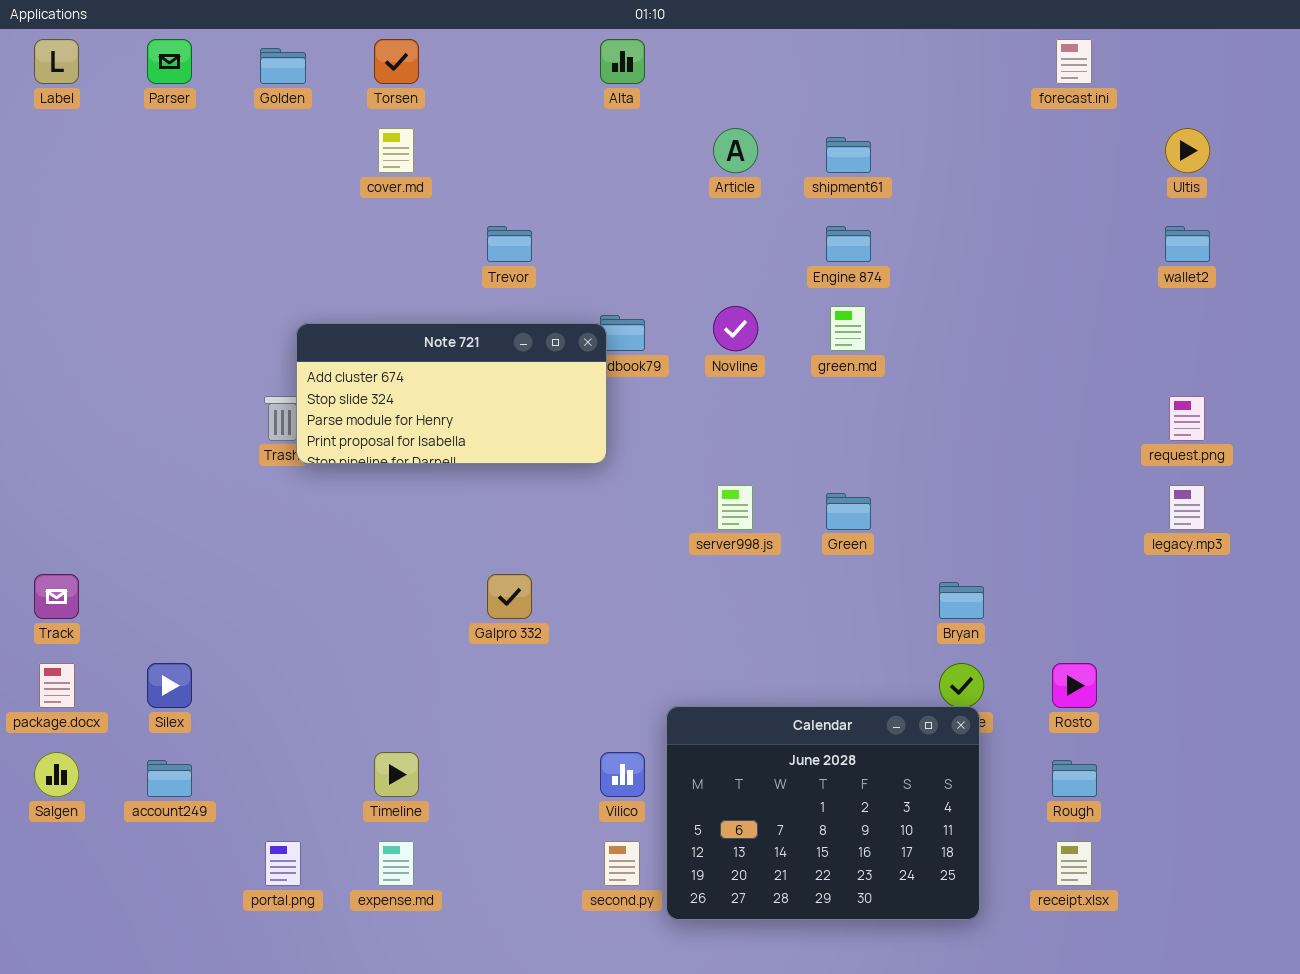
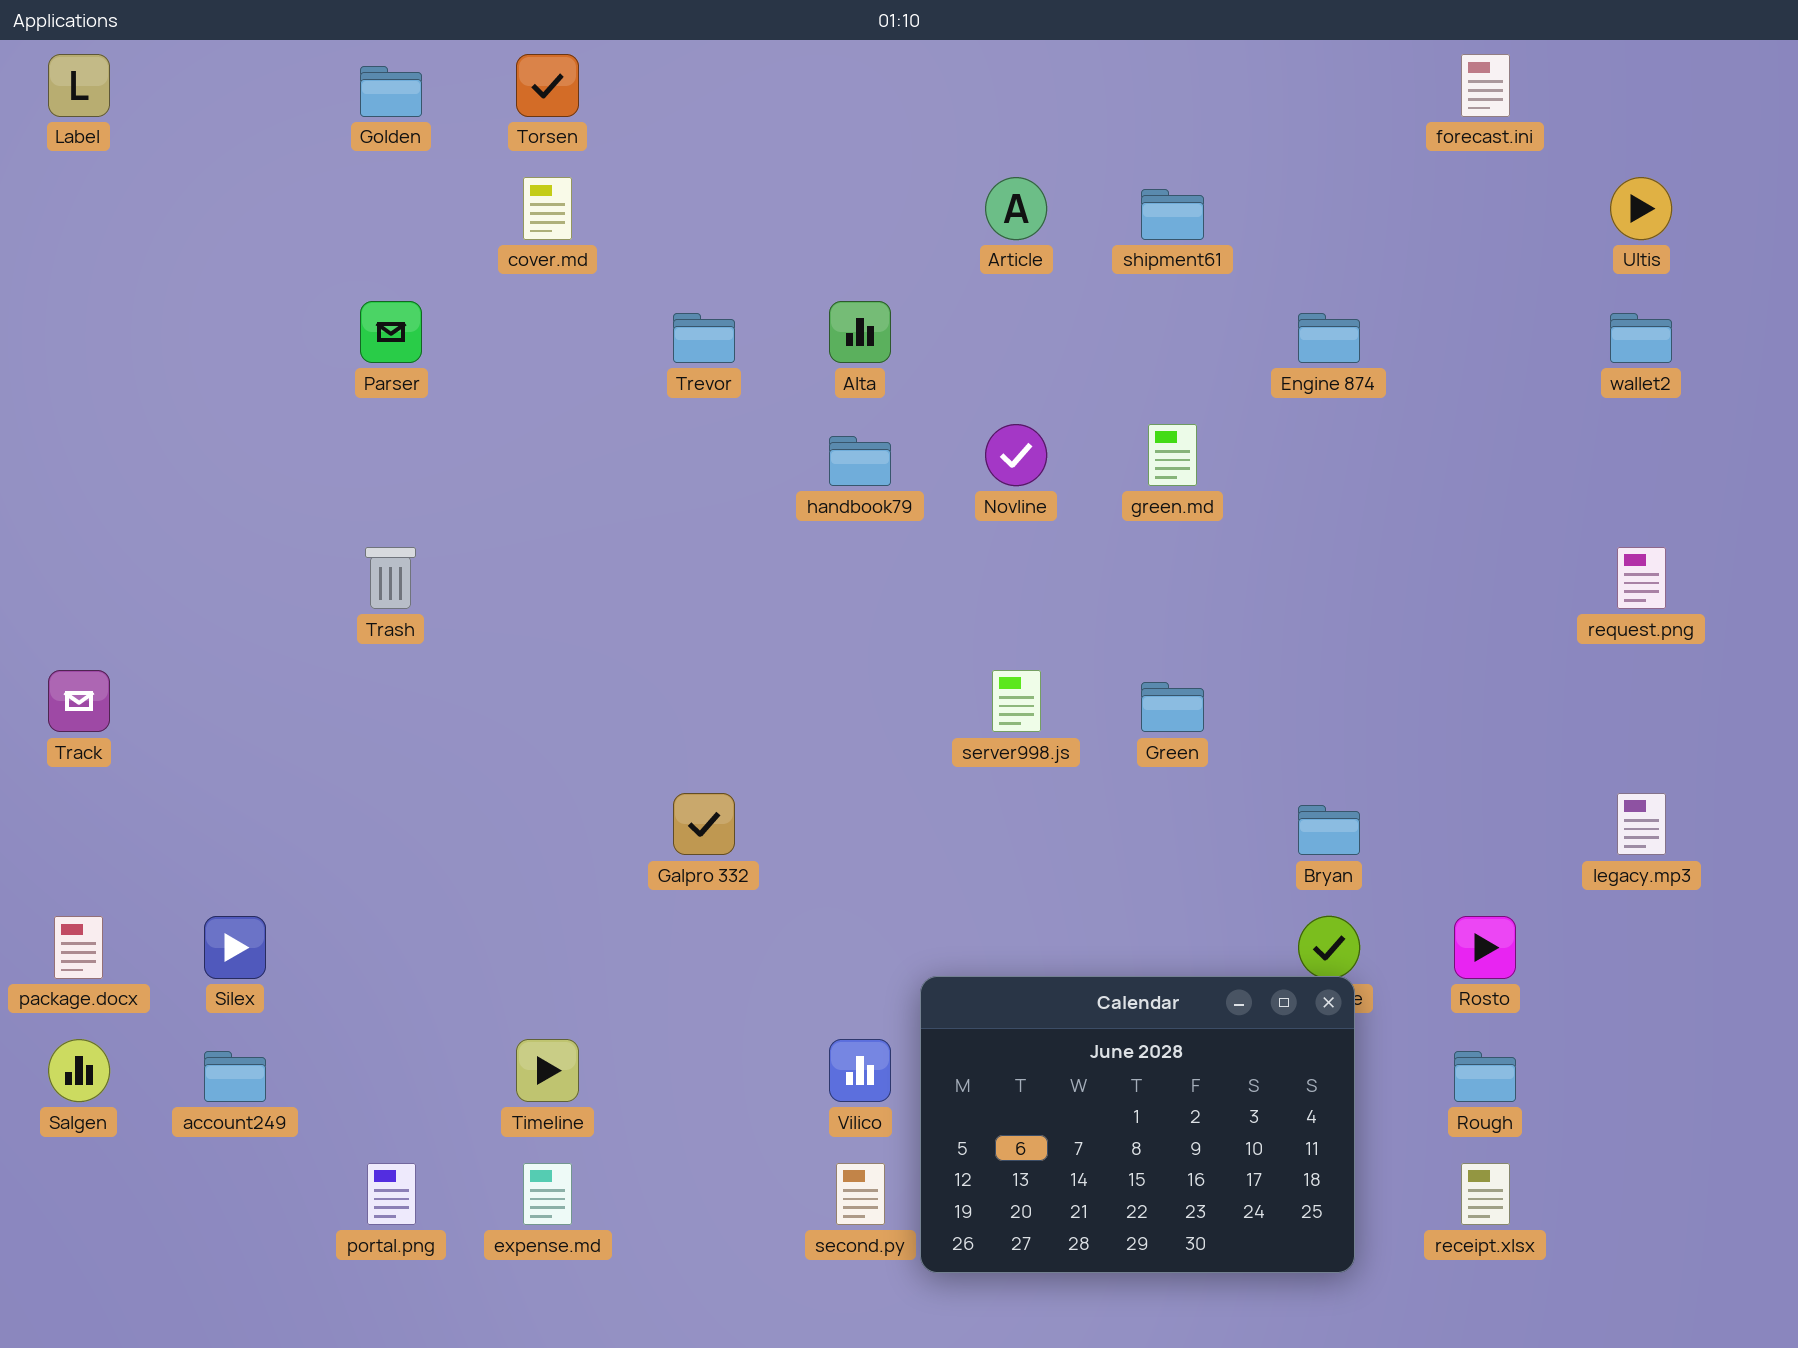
Parser: [147,39,192,84] -> [360,301,422,363], moved
Alta: [600,39,645,84] -> [829,301,891,363], moved
Engine 874: [826,226,871,262] -> [1298,313,1360,363], moved
Note 721: [296,323,607,464] -> none, closed
legacy.mp3: [1169,485,1205,530] -> [1617,793,1666,855], moved
Track: [34,574,79,619] -> [48,670,110,732], moved

